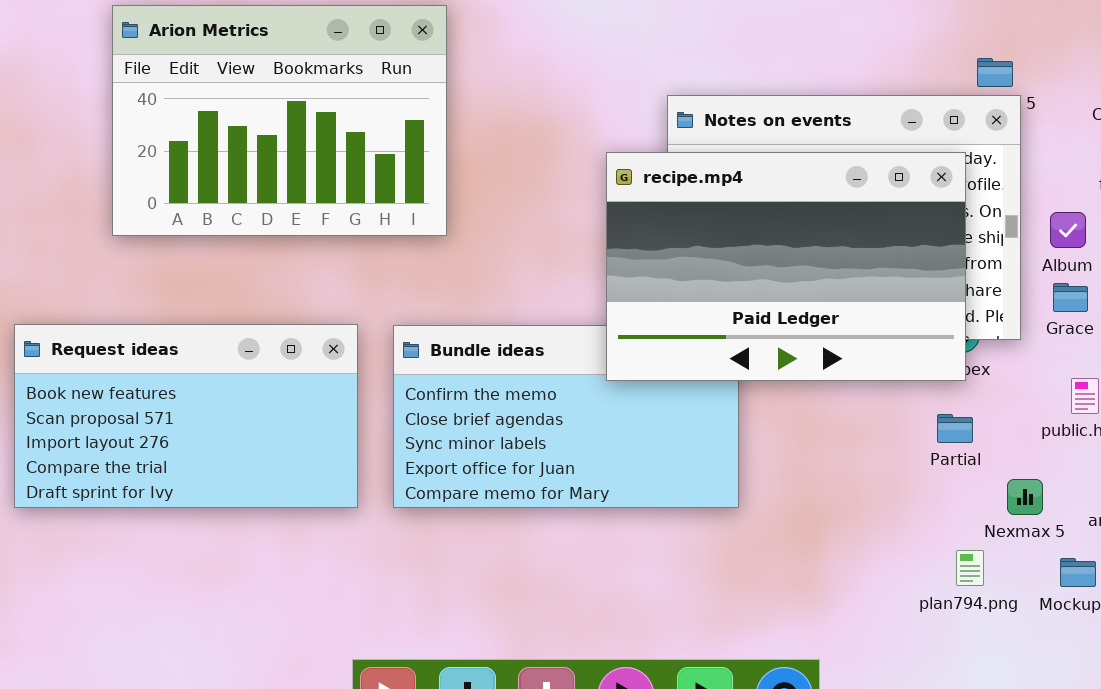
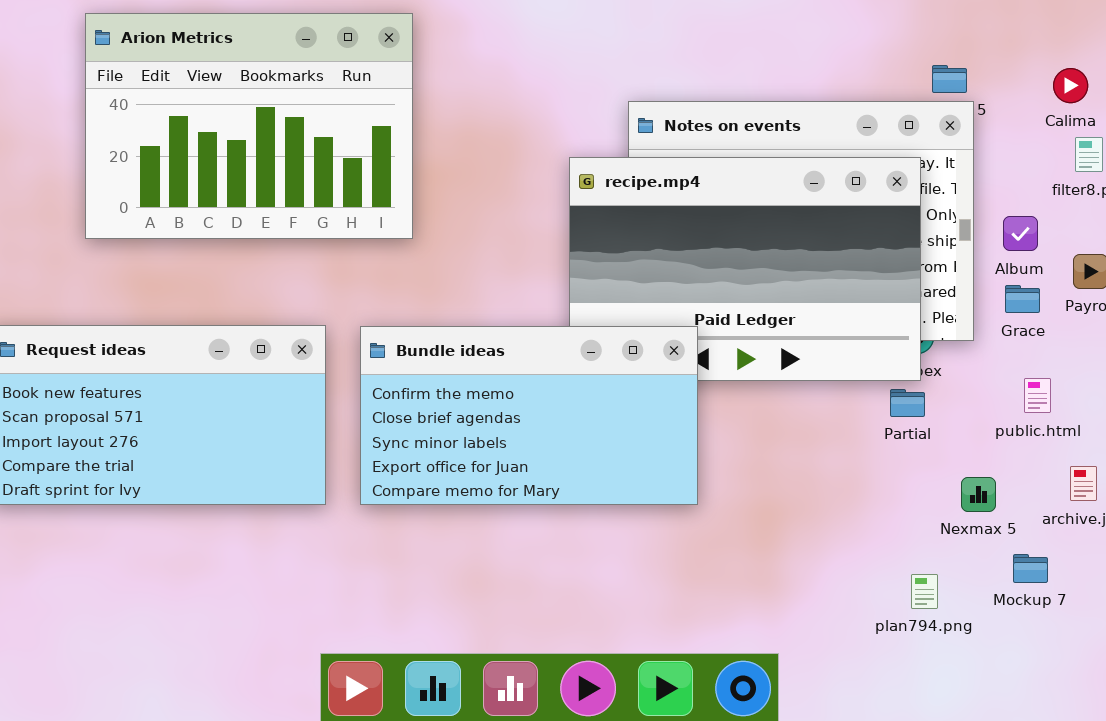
Bundle ideas: [393,325,739,508] -> [360,326,698,505], raised
Partial: [937,414,973,443] -> [890,389,925,417], moved
plan794.png: [956,550,984,586] -> [911,574,938,609], moved

